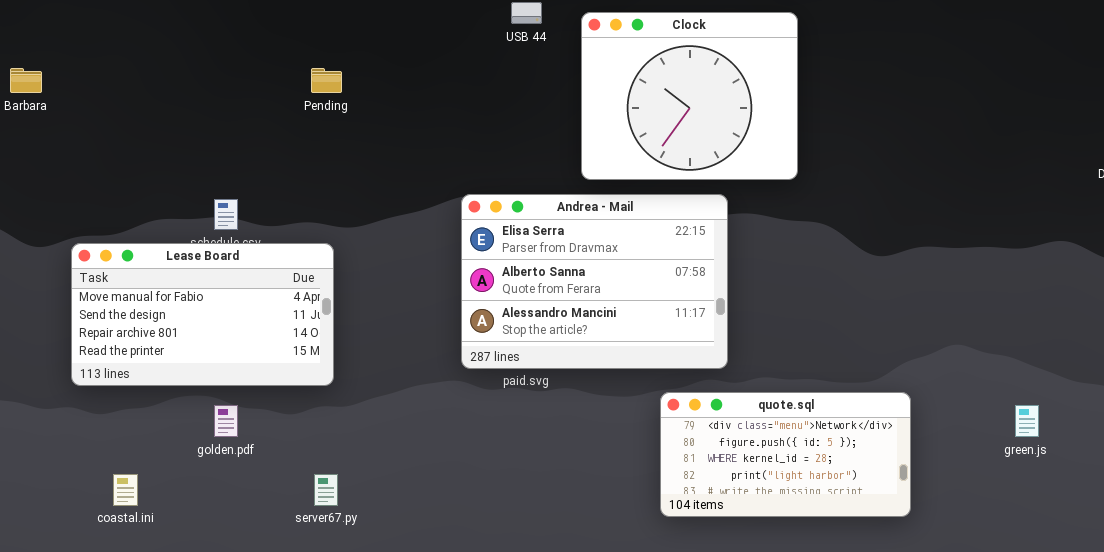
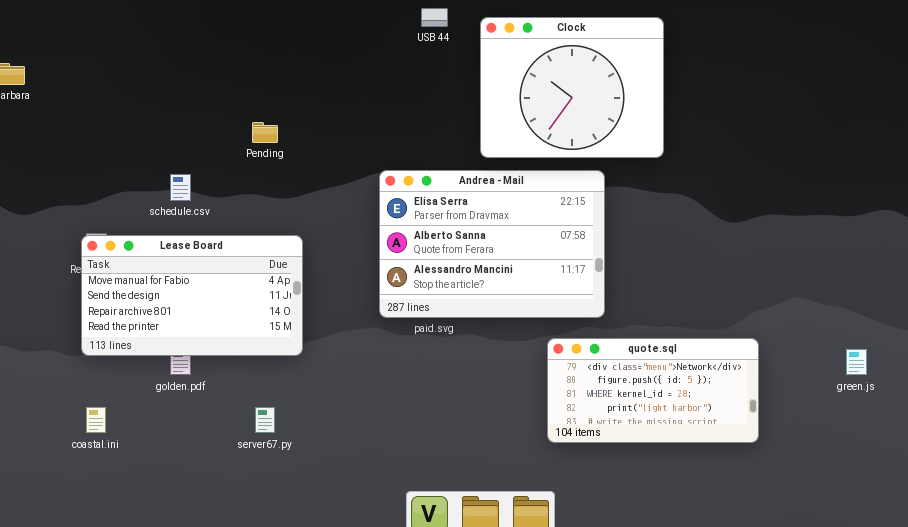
Pending: [311,68,342,93] -> [252,122,278,143], moved
Lease Board: [71,243,334,386] -> [81,235,303,356], moved

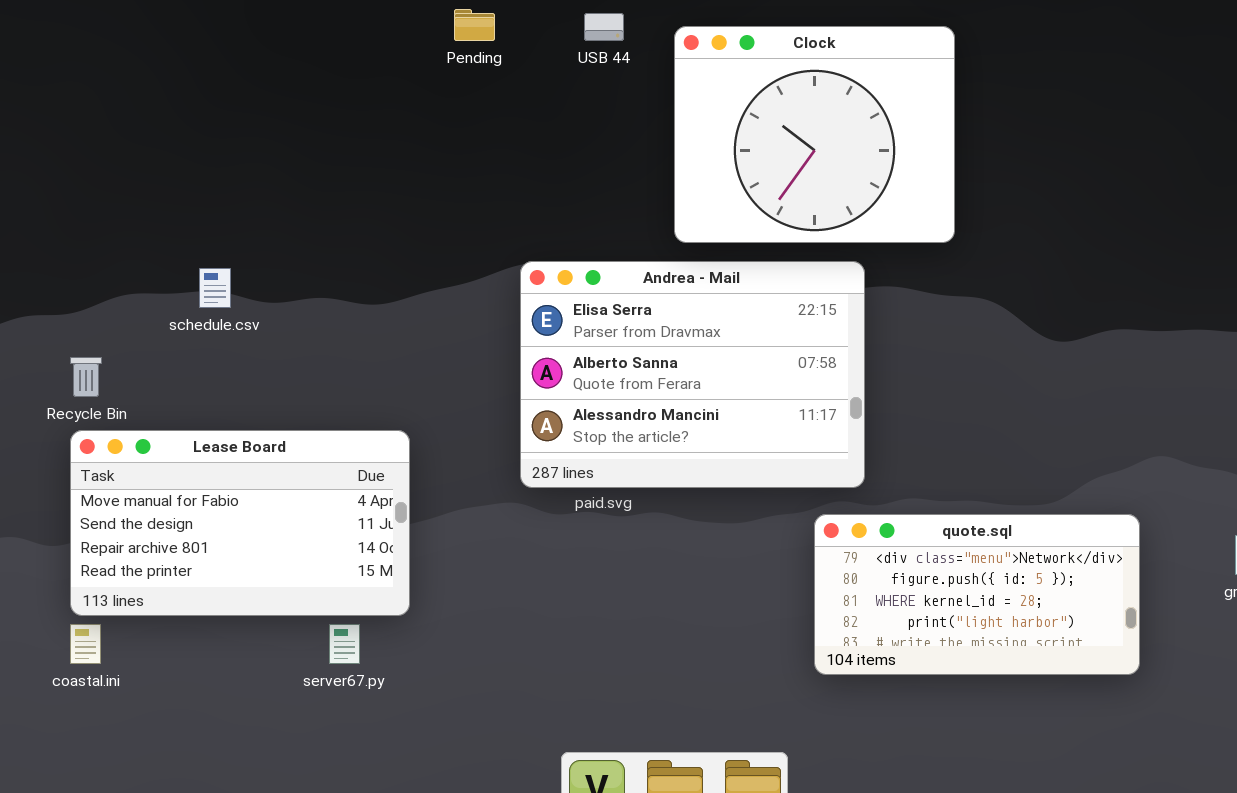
Pending: [252,122,278,143] -> [454,9,495,41], moved
Lease Board: [81,235,303,356] -> [70,430,410,616], moved
quote.sql: [547,338,759,443] -> [814,514,1140,675], moved

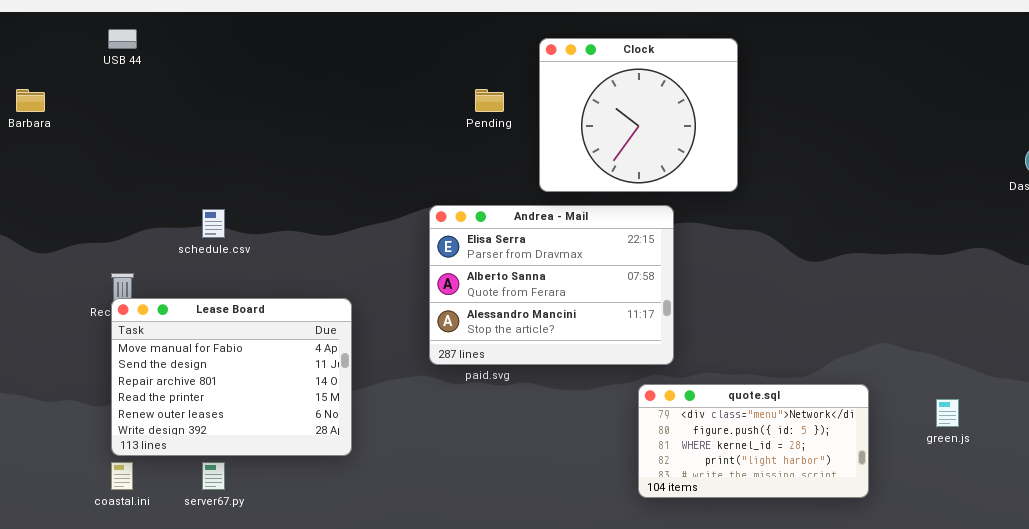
Pending: [454,9,495,41] -> [475,89,504,112], moved
USB 44: [584,13,624,41] -> [108,29,137,49], moved
Lease Board: [70,430,410,616] -> [111,298,352,456], resized
server67.py: [329,624,360,664] -> [202,462,225,490], moved

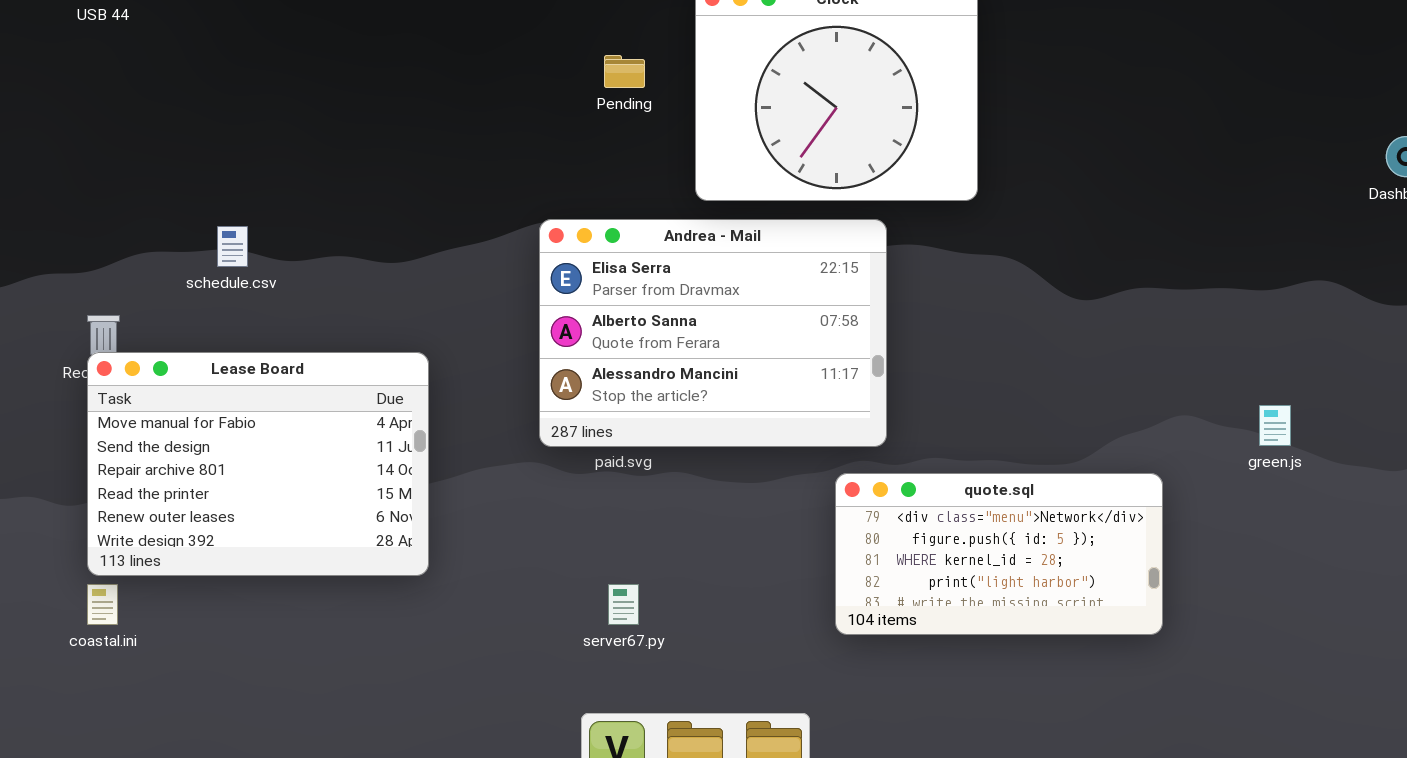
green.js: [936,399,959,427] -> [1259,405,1291,446], moved
server67.py: [202,462,225,490] -> [608,584,639,625], moved

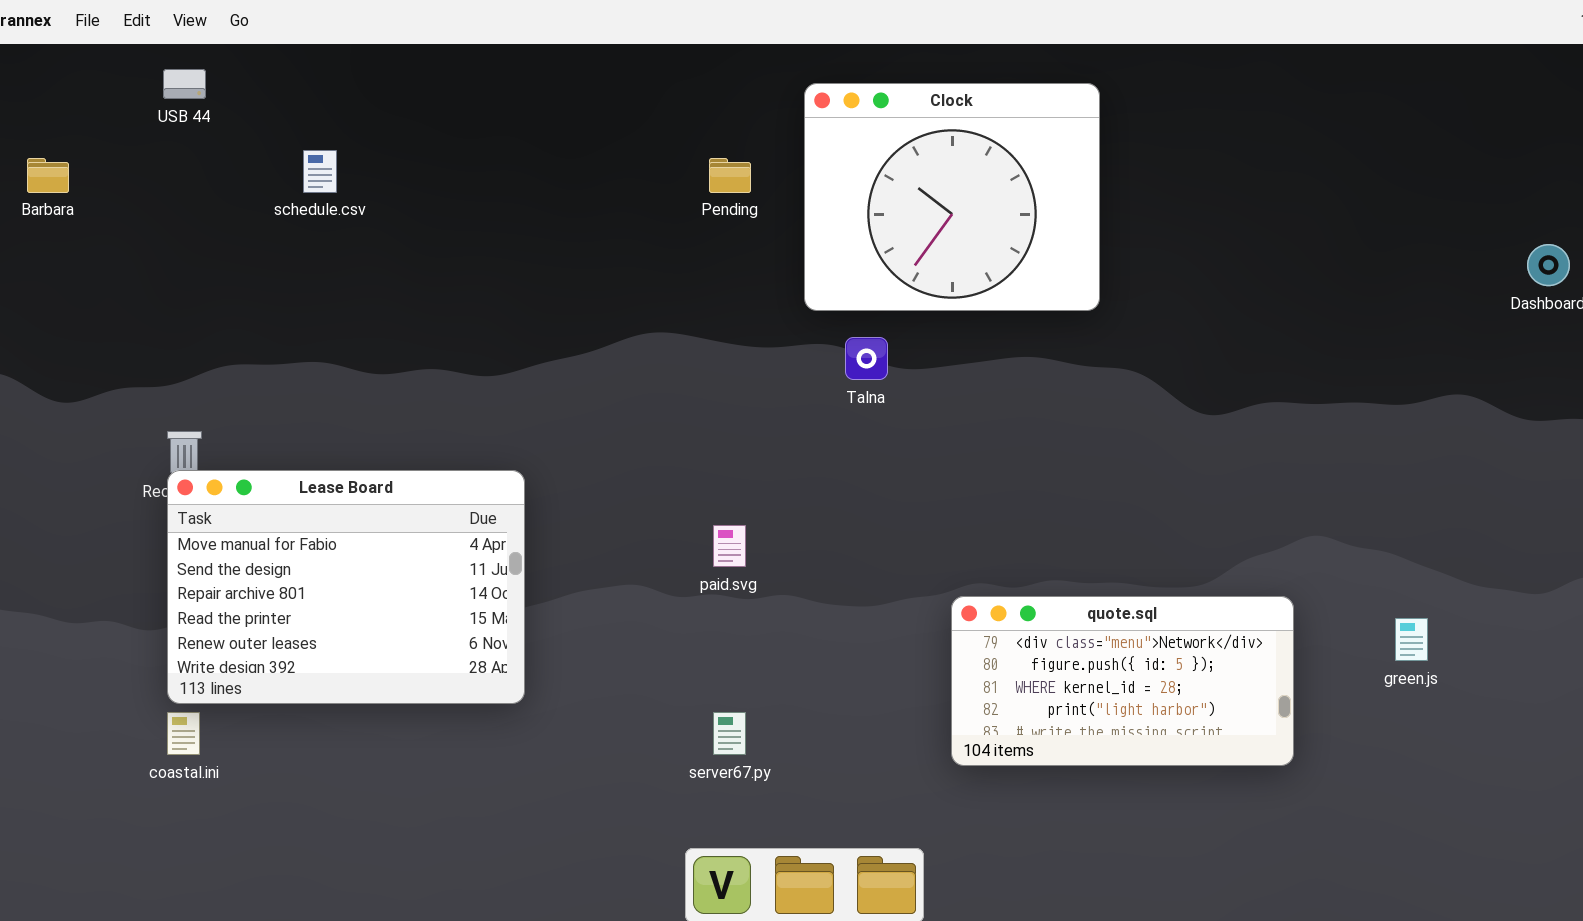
Andrea - Mail: [539,219,887,447] -> none, closed
schedule.csv: [217,226,248,267] -> [303,150,337,193], moved
green.js: [1259,405,1291,446] -> [1395,618,1428,661], moved

